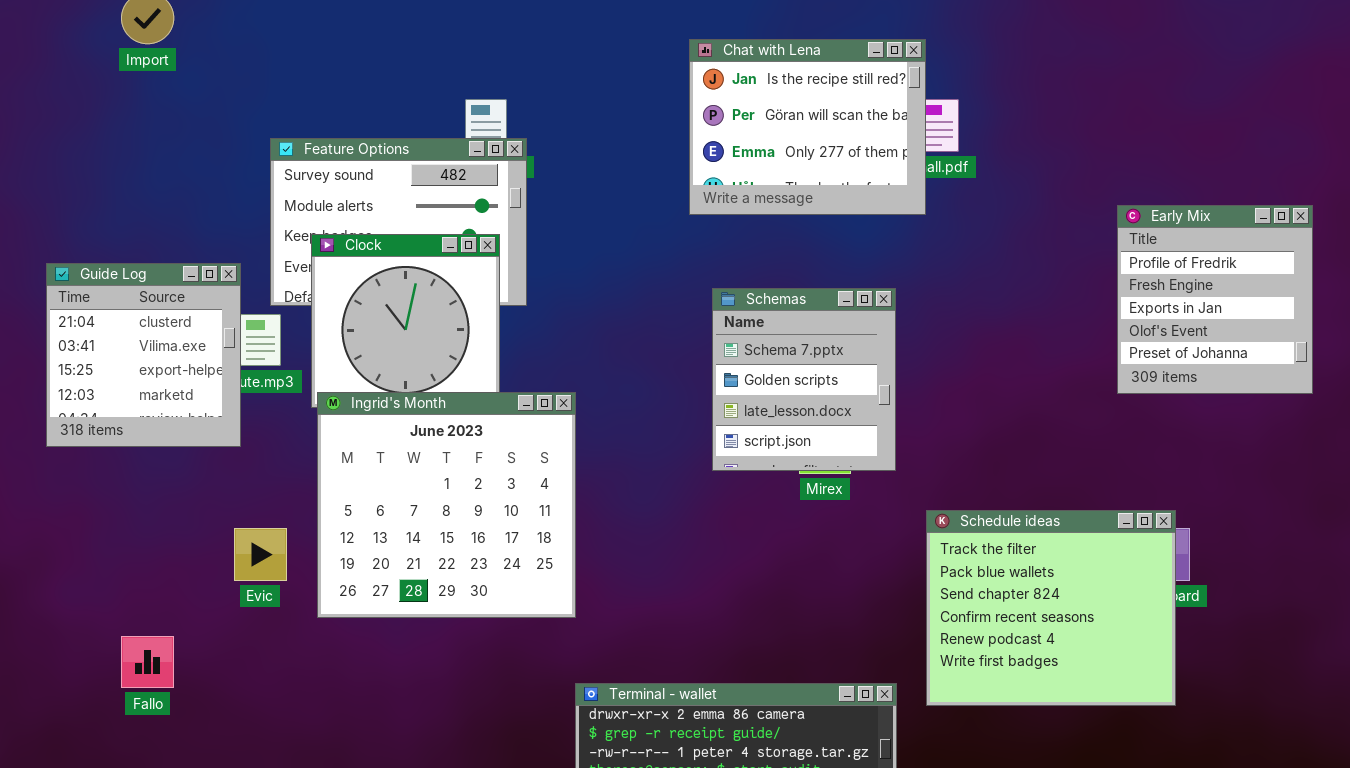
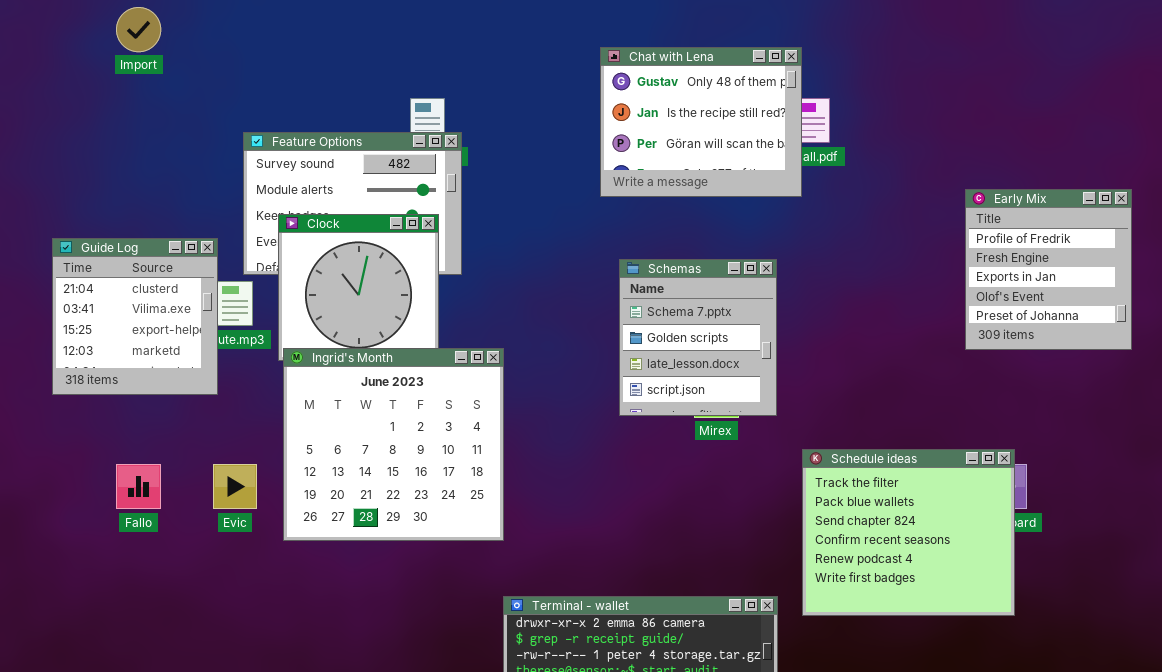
Chat with Lena: [689,39,926,215] -> [600,47,802,197], scrolled up 1 row
Fallo: [121,636,174,688] -> [116,464,161,509], moved

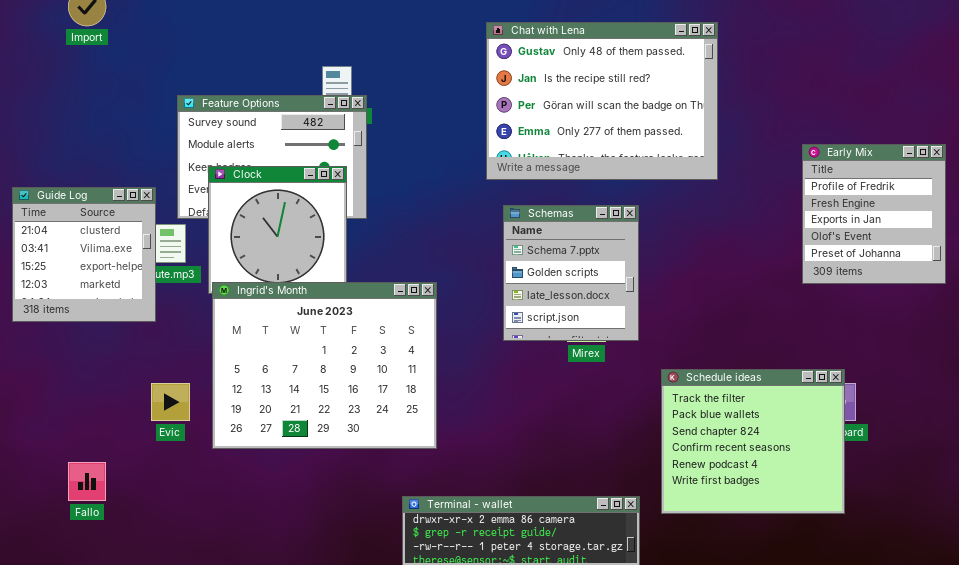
Chat with Lena: [600,47,802,197] -> [486,22,718,180], resized
Ingrid's Month: [283,348,504,541] -> [212,282,437,449], resized
Fallo: [116,464,161,509] -> [68,462,106,501], moved

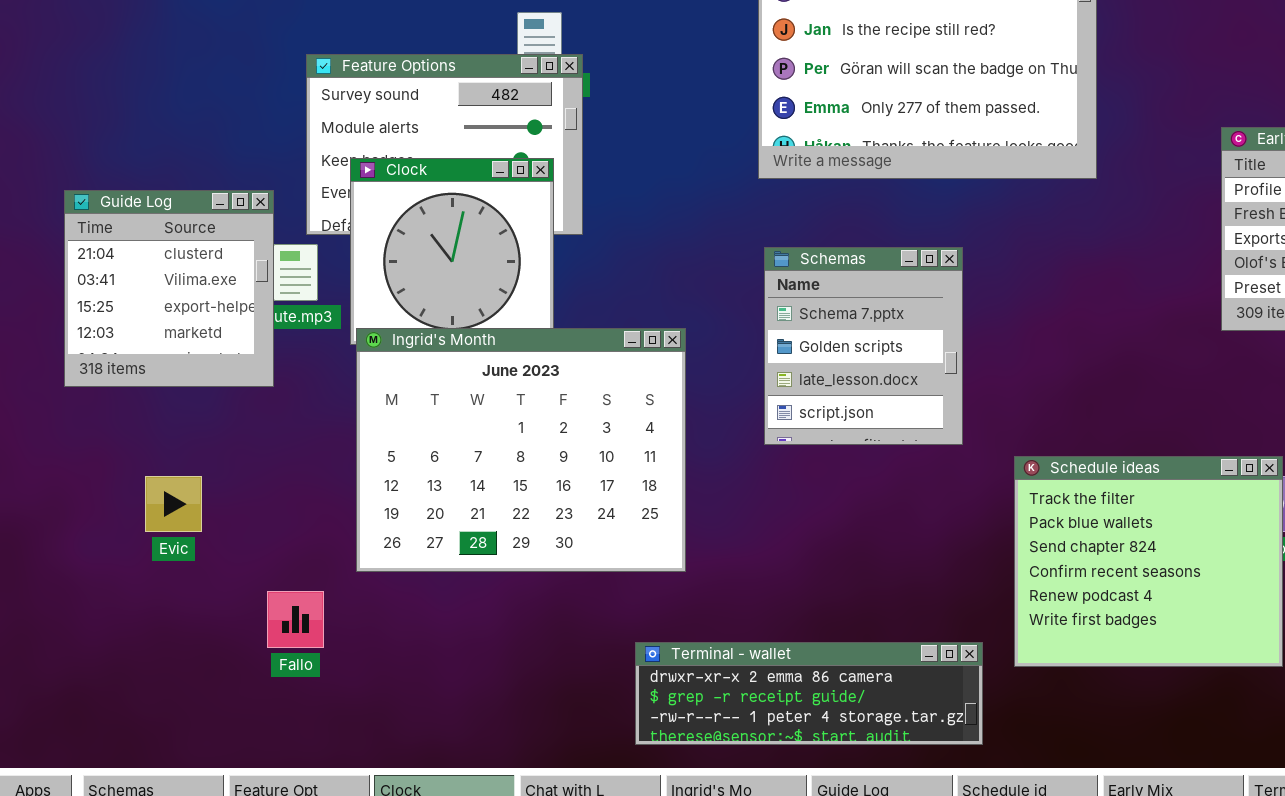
Schemas: [503,205,639,341] -> [764,247,963,445], moved
Evic: [151,383,190,421] -> [145,476,202,532], moved
Fallo: [68,462,106,501] -> [267,591,324,648], moved

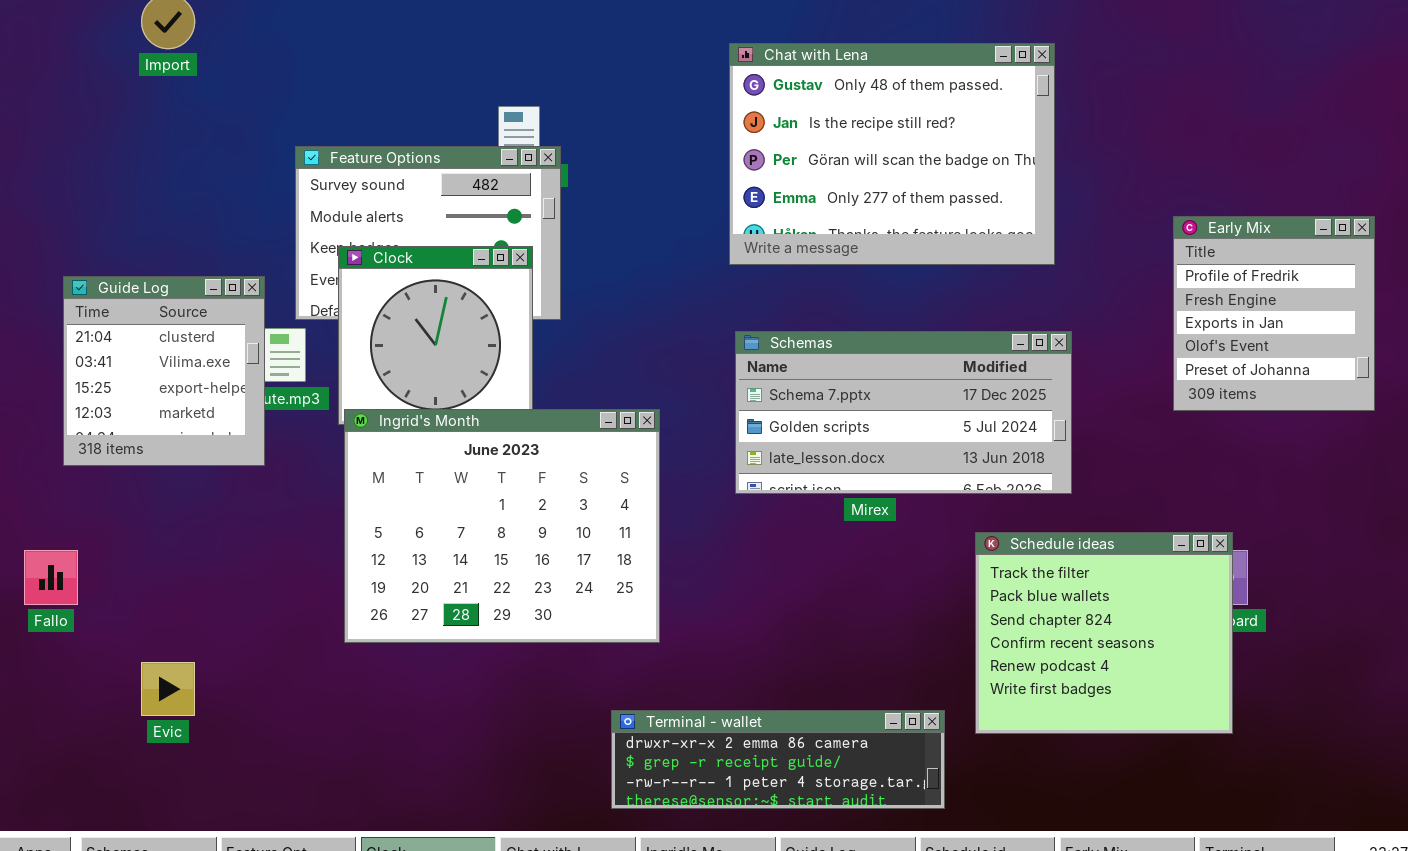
Schemas: [764,247,963,445] -> [735,331,1072,494], resized
Evic: [145,476,202,532] -> [141,662,195,716], moved
Fallo: [267,591,324,648] -> [24,550,78,605], moved

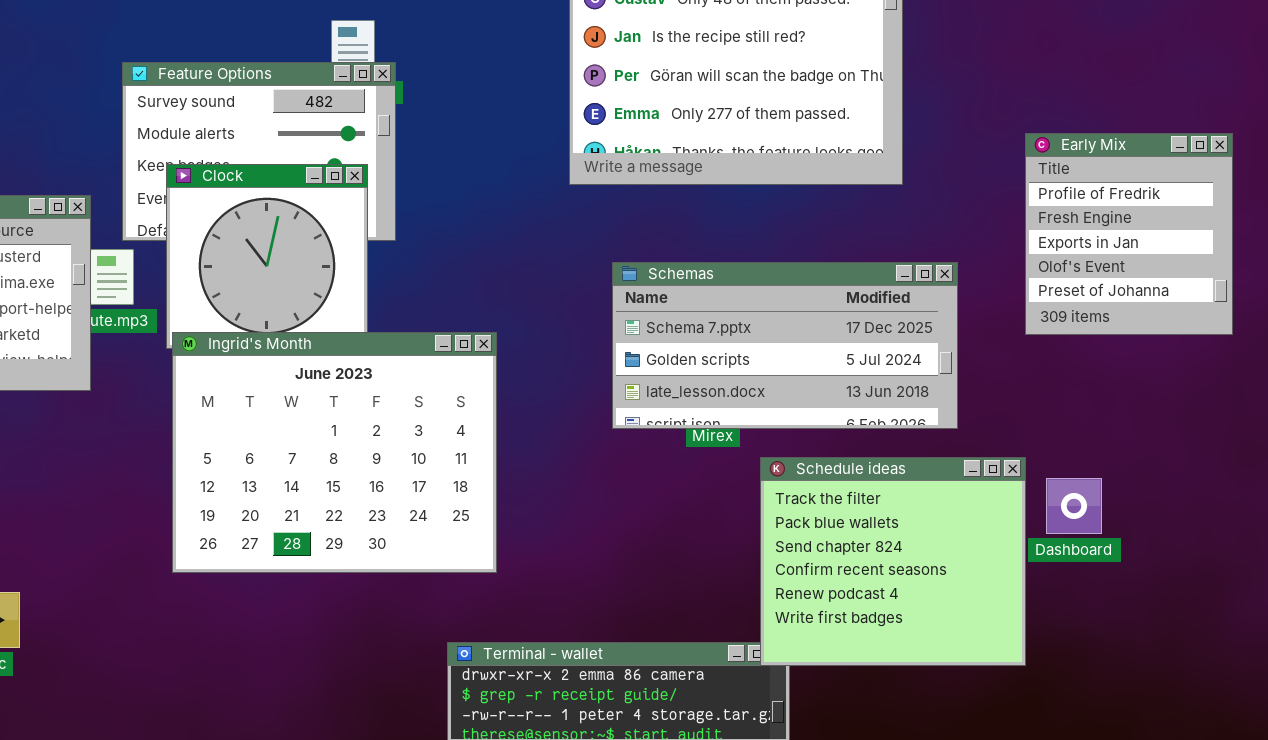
Schemas: [735,331,1072,494] -> [612,262,958,429], moved
Schedule ideas: [975,532,1233,734] -> [760,457,1026,666], moved

